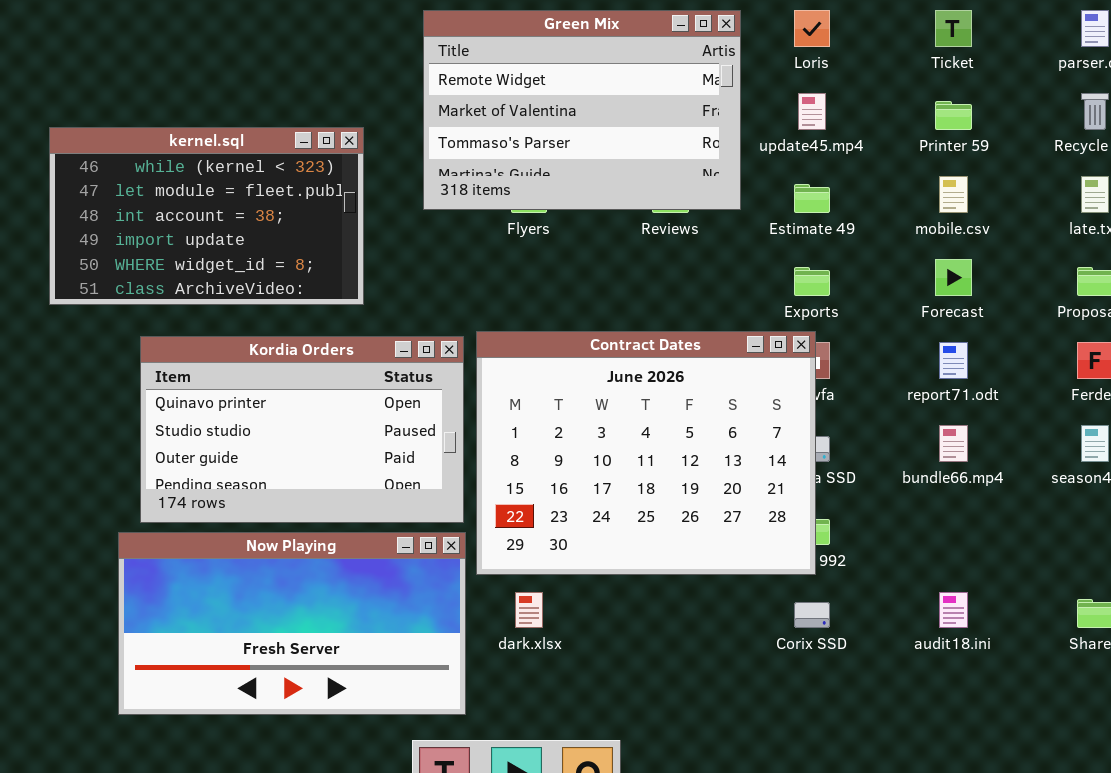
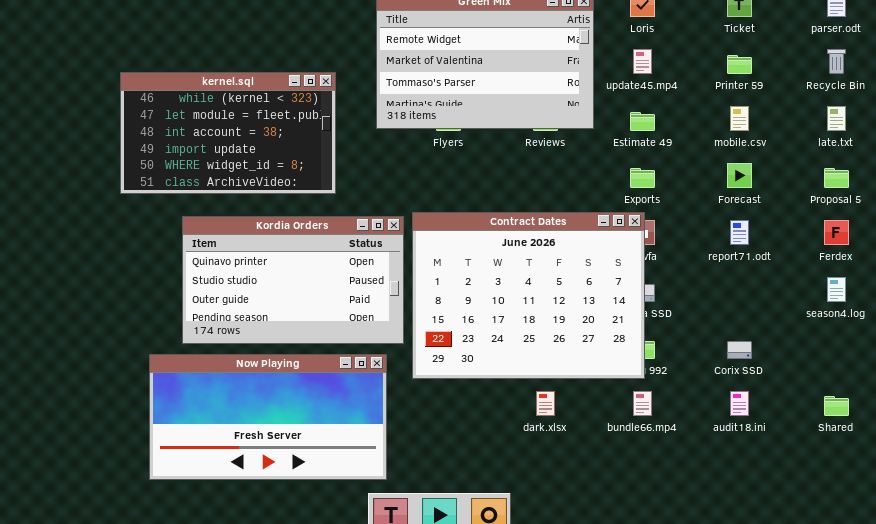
bundle66.mp4: [939,425,968,462] -> [633,391,652,416], moved
Now Playing: [118,532,466,715] -> [149,354,387,480], moved
dark.xlsx: [515,592,543,628] -> [536,391,555,416], moved
Corix SSD: [794,602,830,628] -> [727,341,752,359], moved

